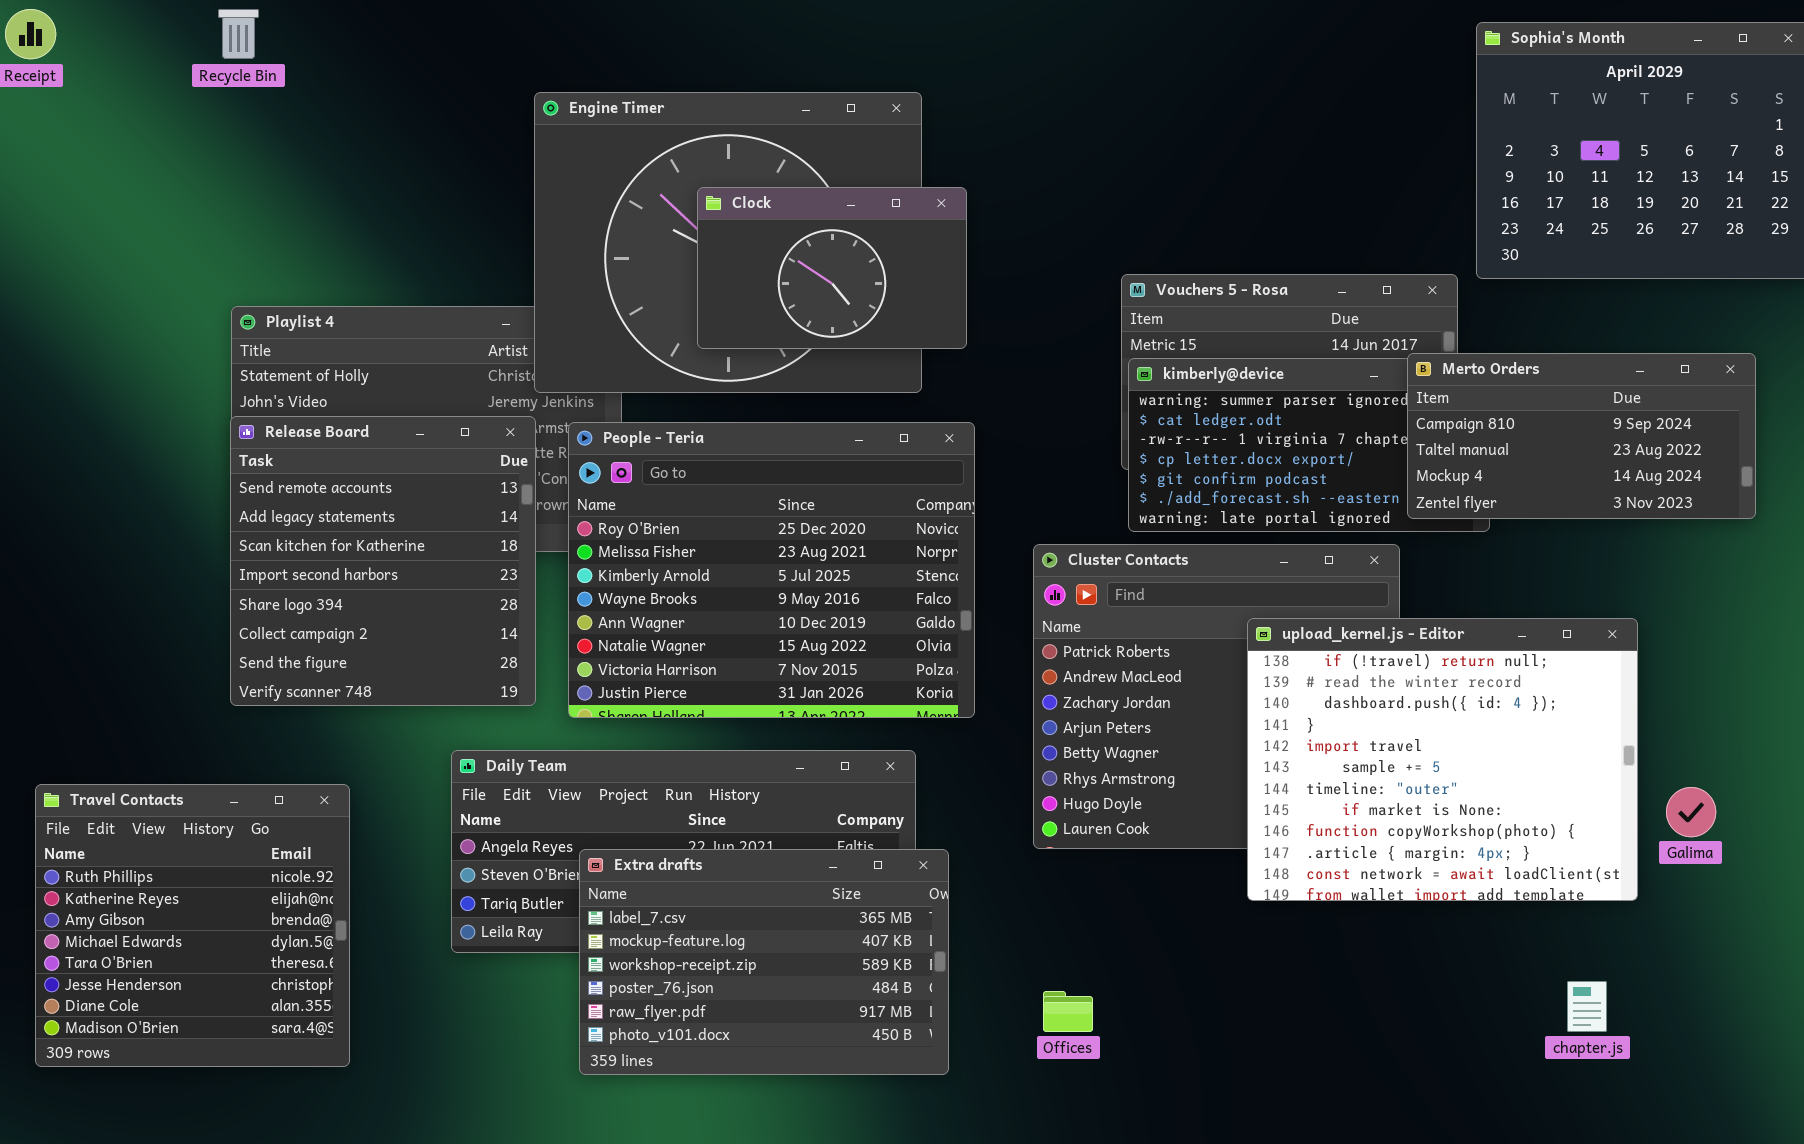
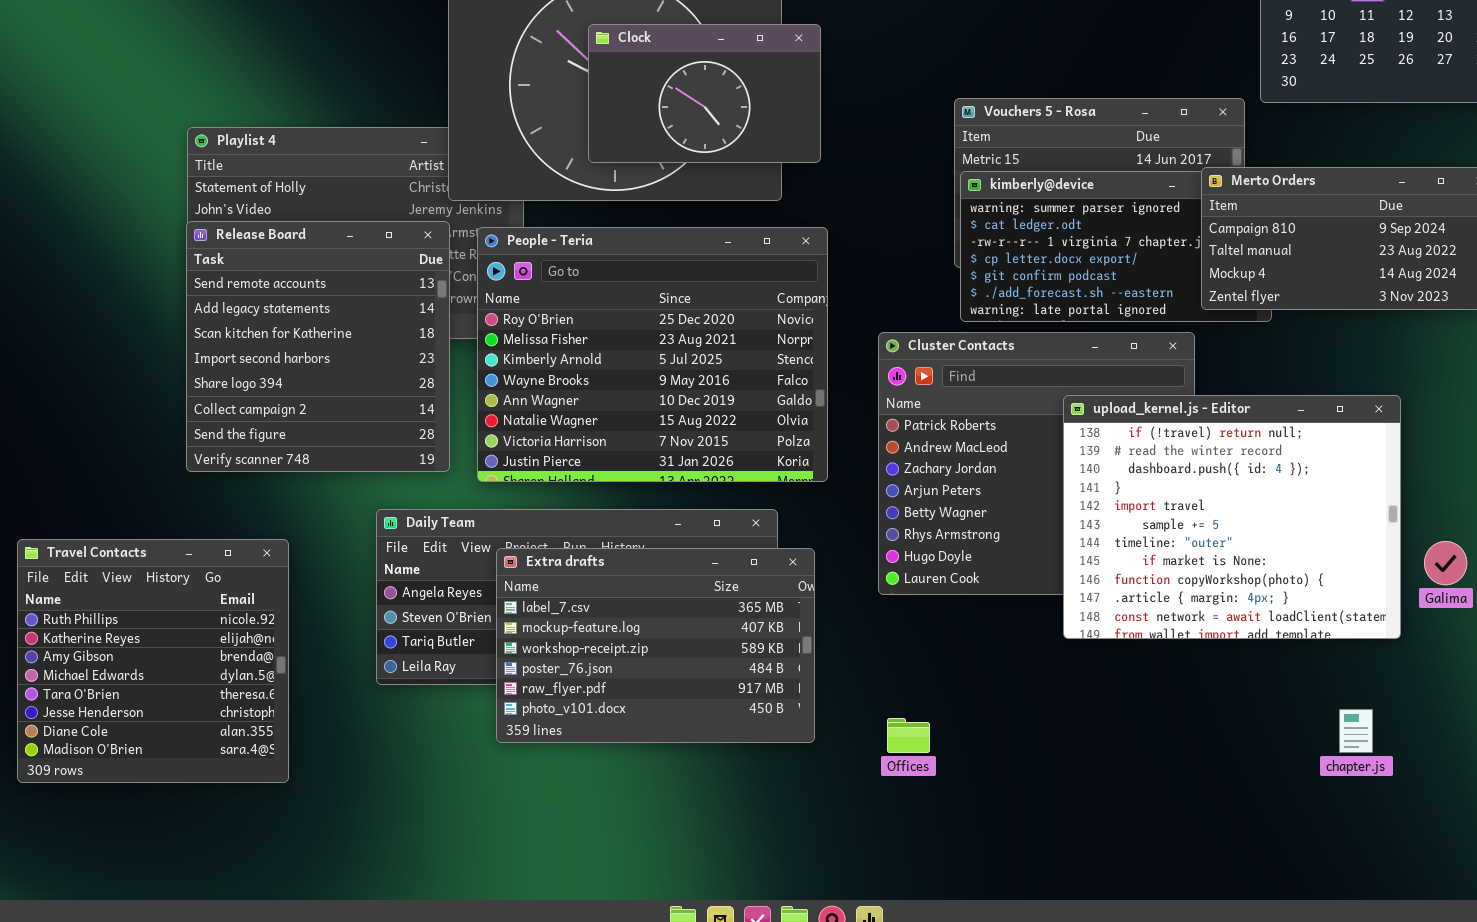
Extra drafts: [579,849,949,1075] -> [496,548,815,743], moved

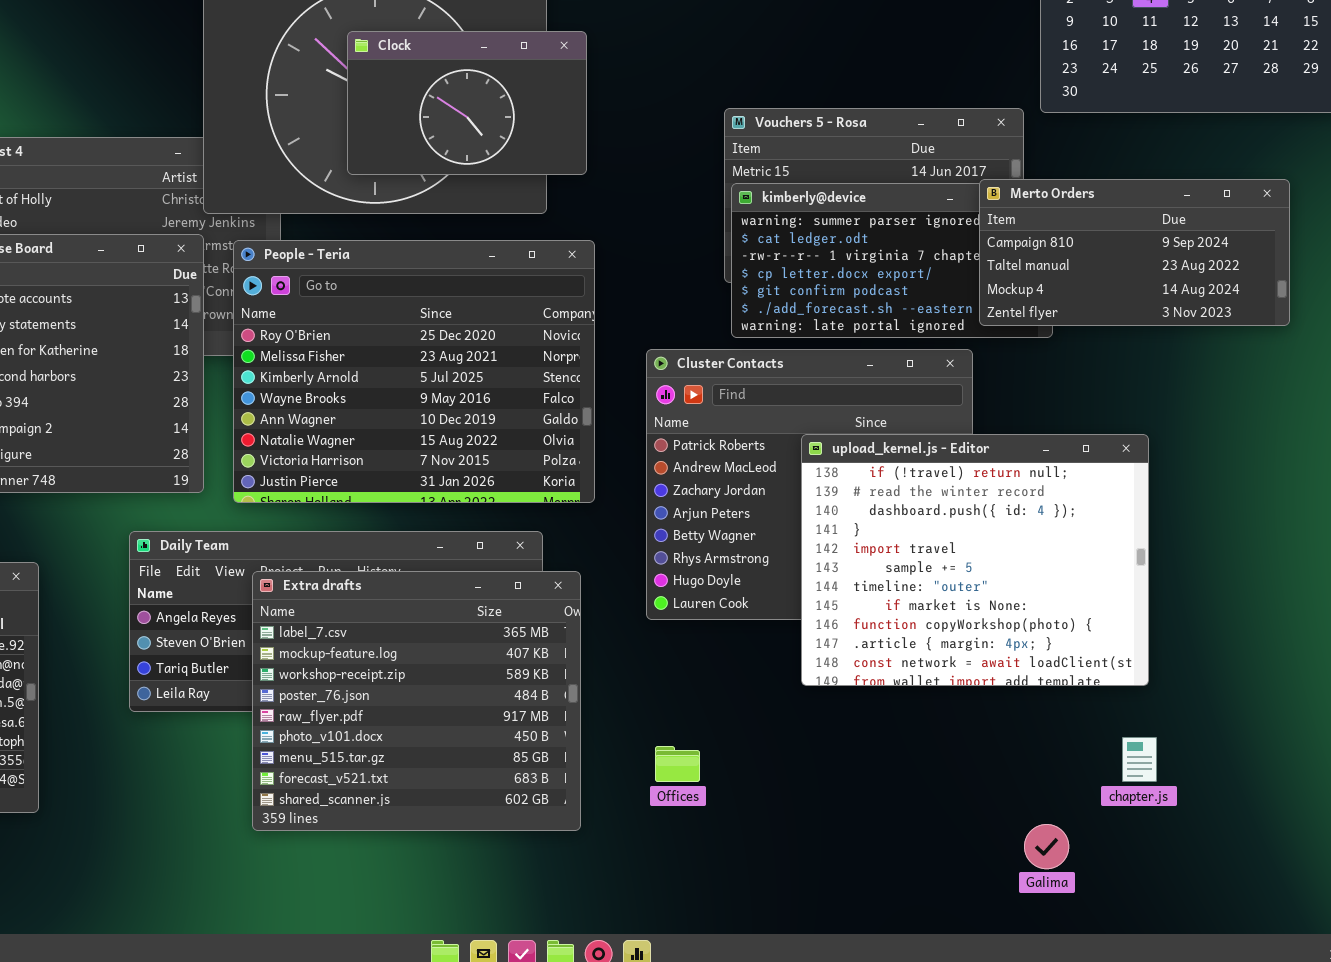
upload_kernel.js - Editor: [1063,395,1401,639] -> [801,434,1149,686], moved
Galima: [1424,541,1467,585] -> [1024,824,1069,869], moved
Extra drafts: [496,548,815,743] -> [252,571,581,831], resized

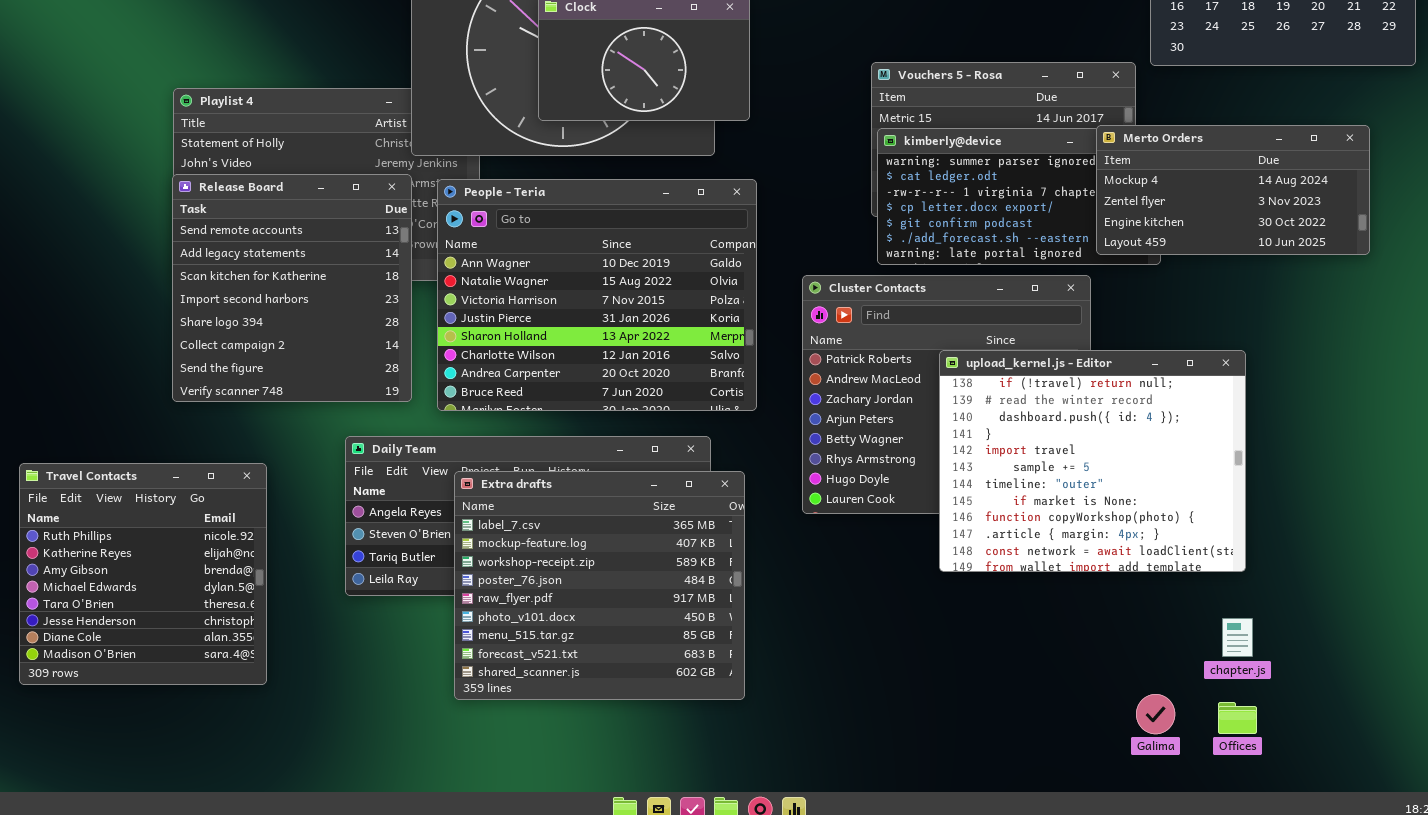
Merto Orders: [979,179,1290,326] -> [1096,125,1370,255], scrolled down 2 rows
People - Teria: [233,240,595,503] -> [437,179,757,411], scrolled down 4 rows
Offices: [655,746,700,782] -> [1218,702,1257,734], moved

